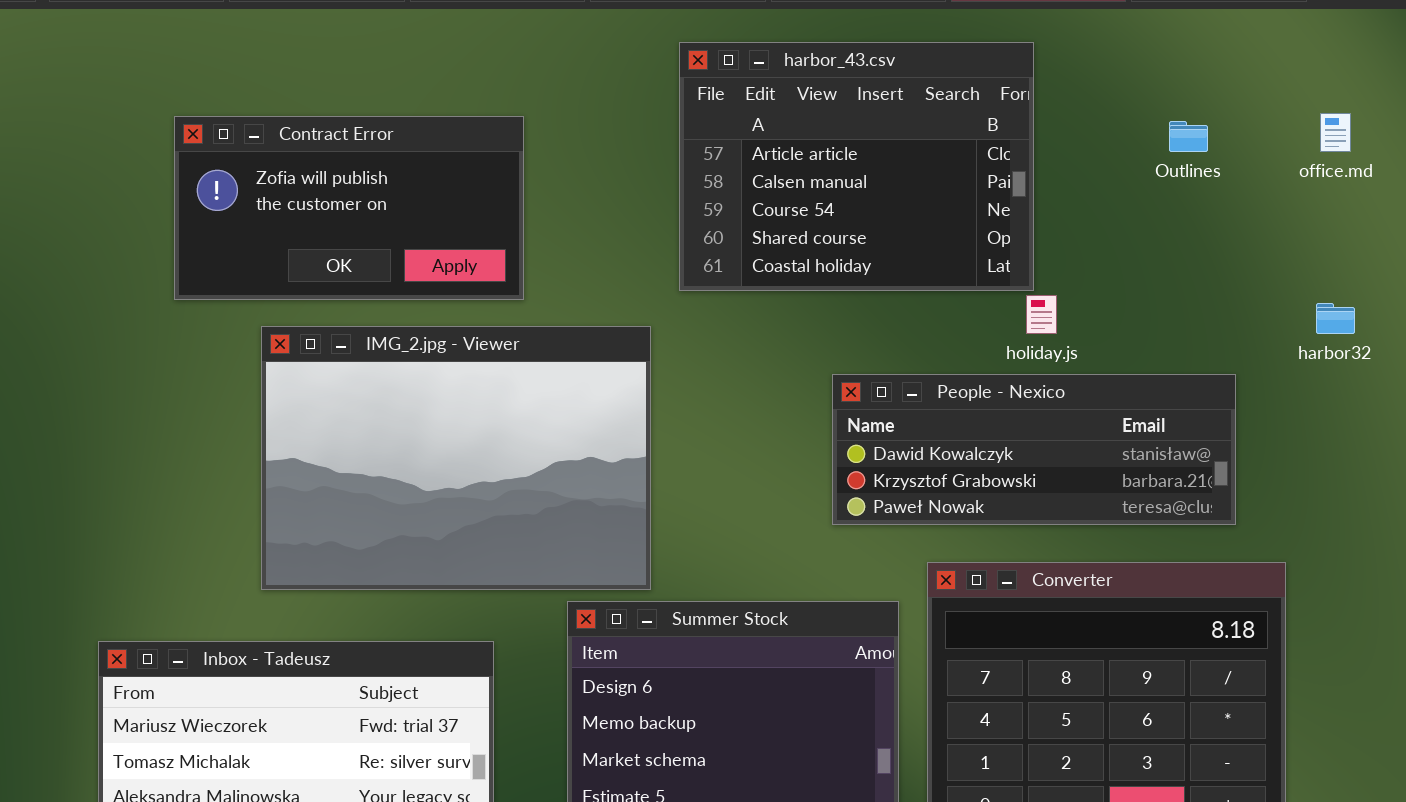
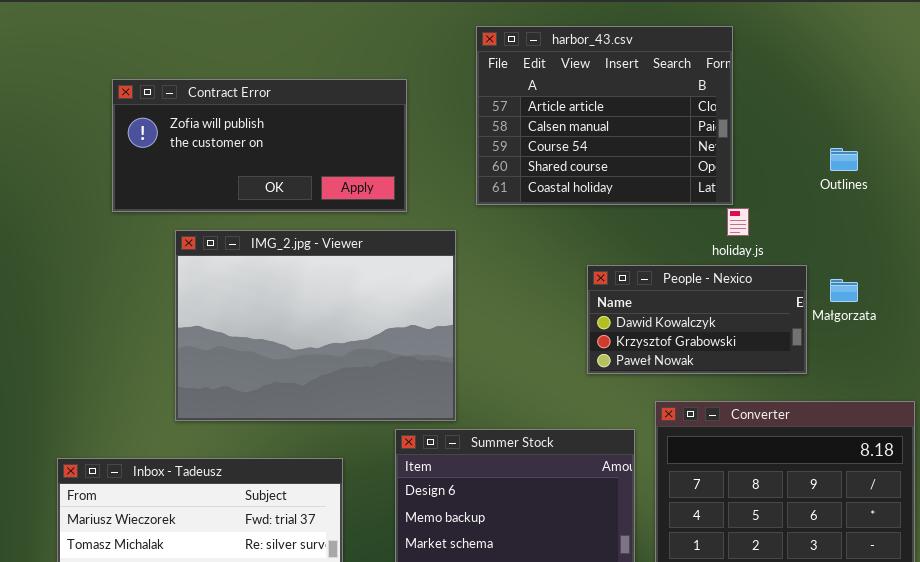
Contract Error: [174,116,524,300] -> [112,79,407,212], resized
Outlines: [1169,121,1208,152] -> [830,148,858,171], moved
People - Nexico: [832,374,1236,525] -> [587,265,807,374], resized

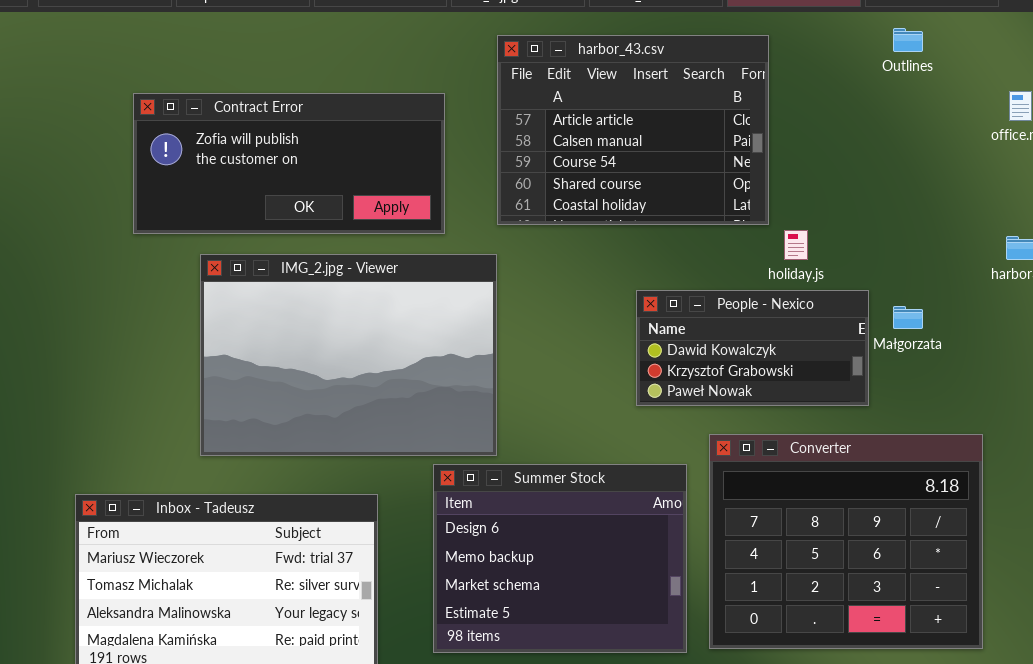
harbor_43.csv: [476,26,733,205] -> [497,35,769,225], moved
Outlines: [830,148,858,171] -> [893,28,923,52], moved

